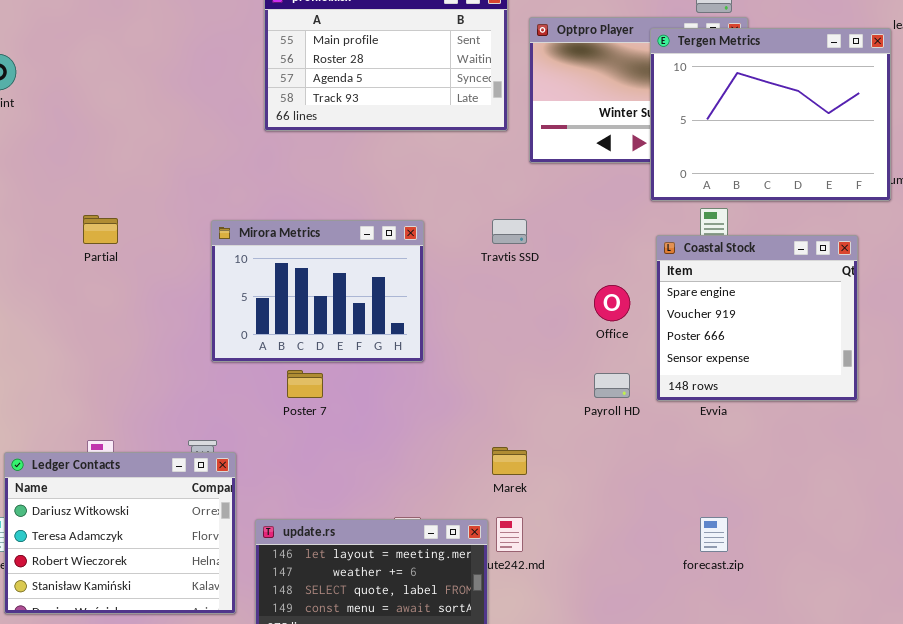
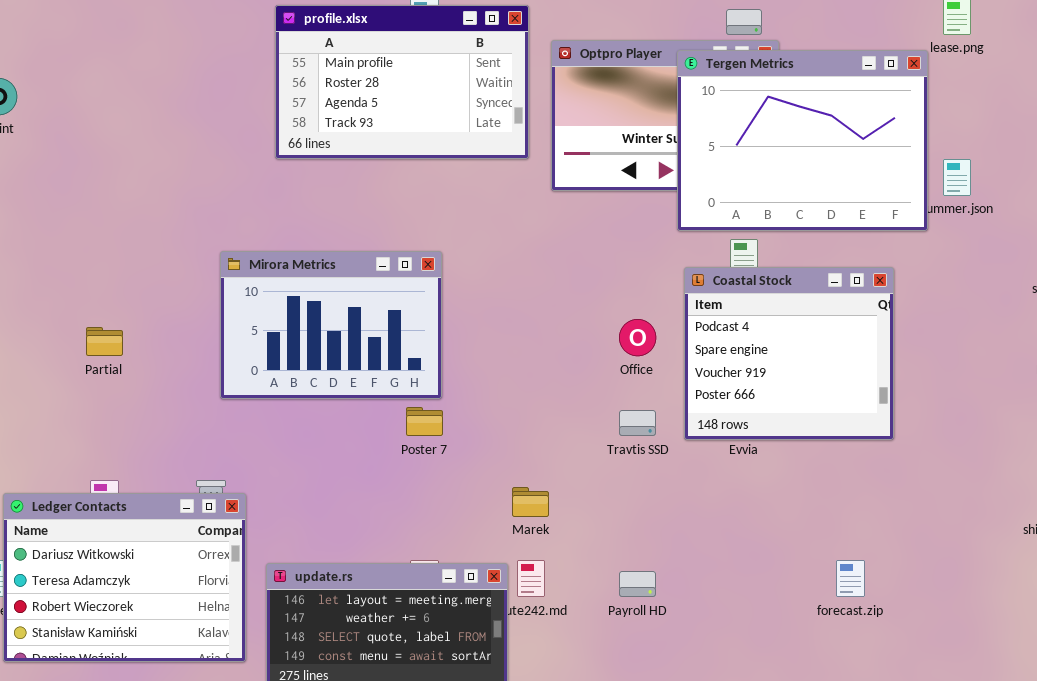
Partial: [83,215,118,244] -> [86,327,123,356], moved
Travtis SSD: [492,219,527,244] -> [619,410,656,436], moved
Coastal Stock: [656,235,858,401] -> [684,267,894,440], scrolled up 1 row
Poster 7: [287,370,323,398] -> [406,407,443,436], moved
Payroll HD: [594,373,630,398] -> [619,571,656,597], moved
forecast.zip: [700,517,728,552] -> [836,560,865,597], moved

